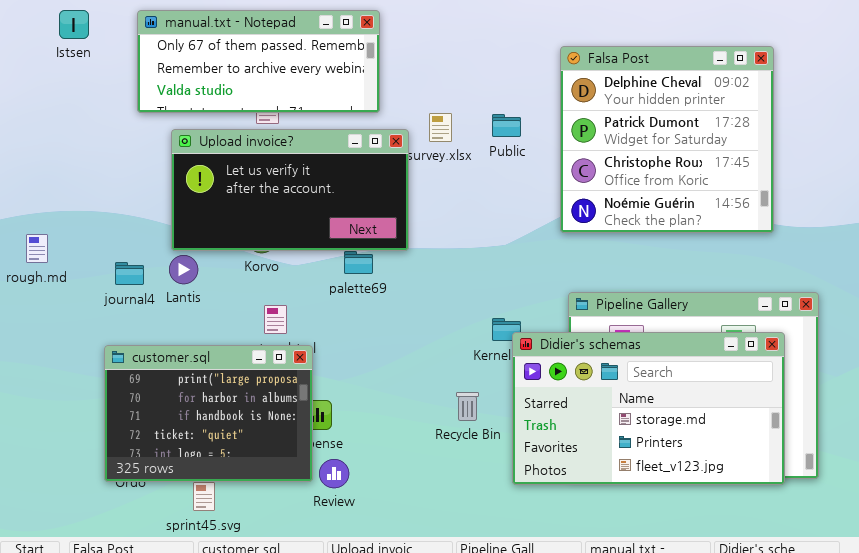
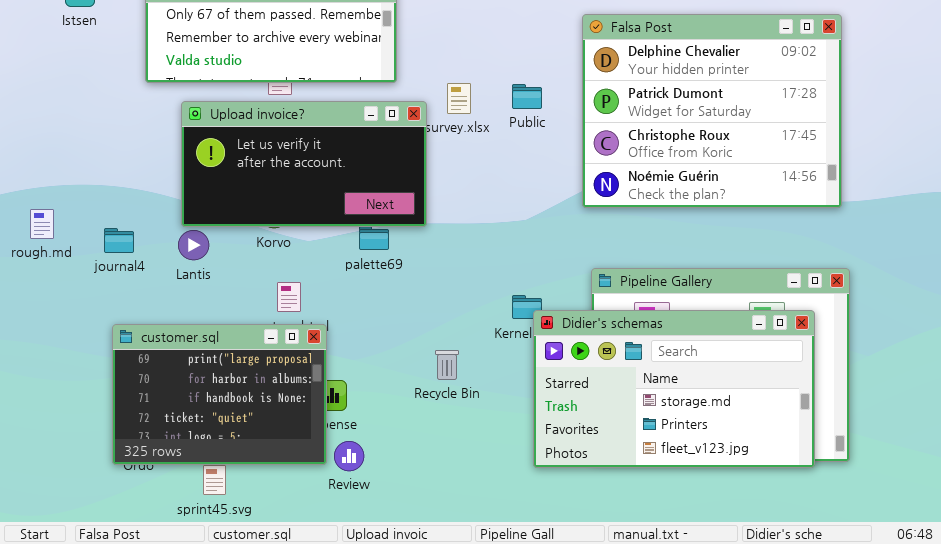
Falsa Post: [560,46,774,233] -> [582,14,842,208], resized
journal4: [115,262,144,285] -> [104,228,134,253], moved
Recycle Bin: [456,392,479,421] -> [435,350,459,380], moved

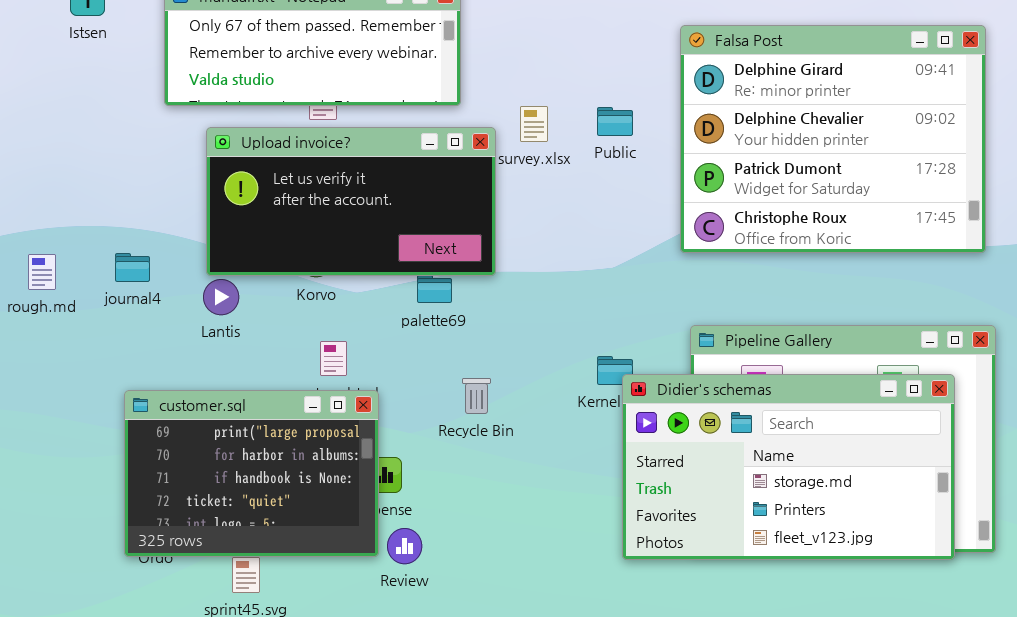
Falsa Post: [582,14,842,208] -> [680,25,986,253], scrolled up 1 row
journal4: [104,228,134,253] -> [115,253,150,282], moved
Recycle Bin: [435,350,459,380] -> [462,378,491,414], moved

